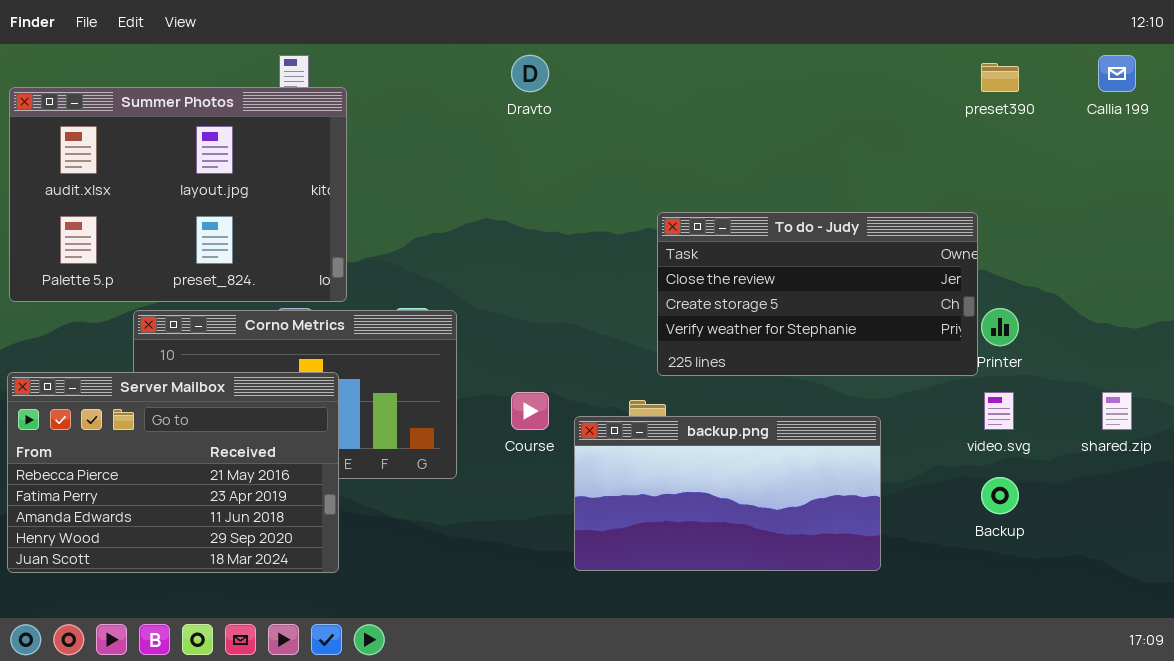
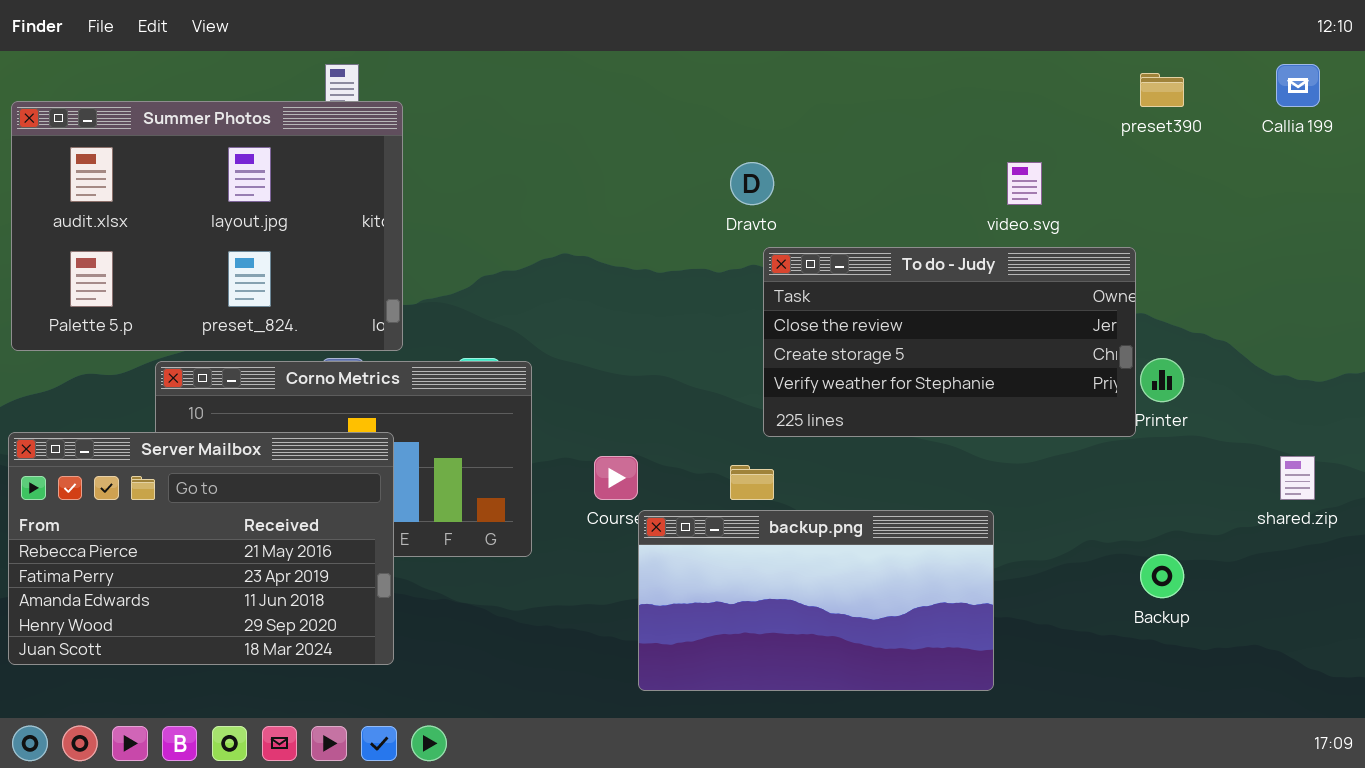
Dravto: [511,55,549,92] -> [730,162,774,205], moved
video.svg: [984,392,1014,430] -> [1007,162,1042,205], moved
backup.png: [574,416,881,571] -> [638,510,994,691], moved

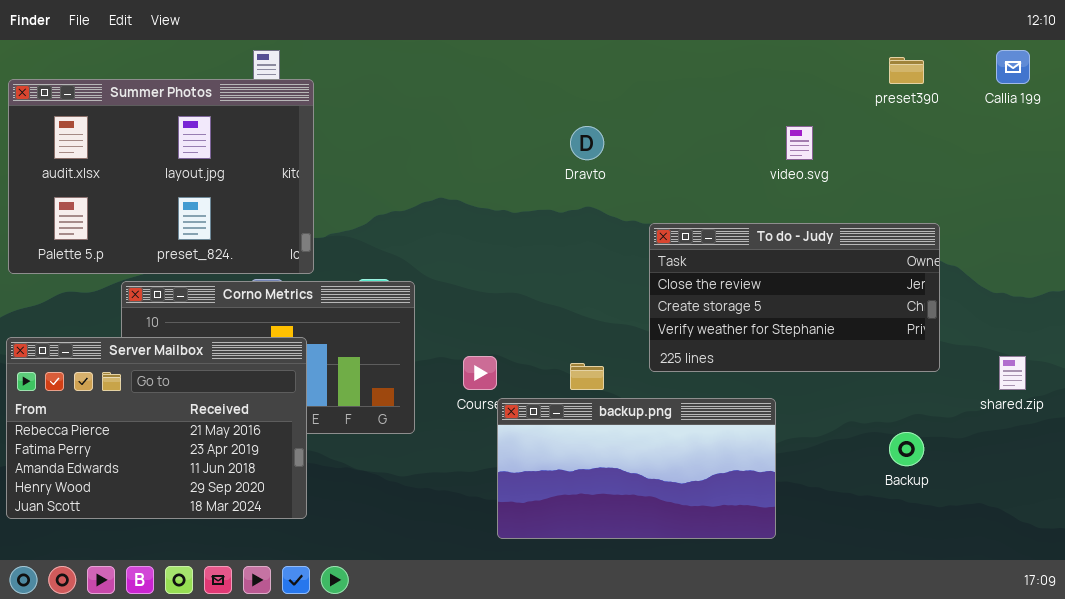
To do - Judy: [763,247,1136,437] -> [649,223,940,372], moved

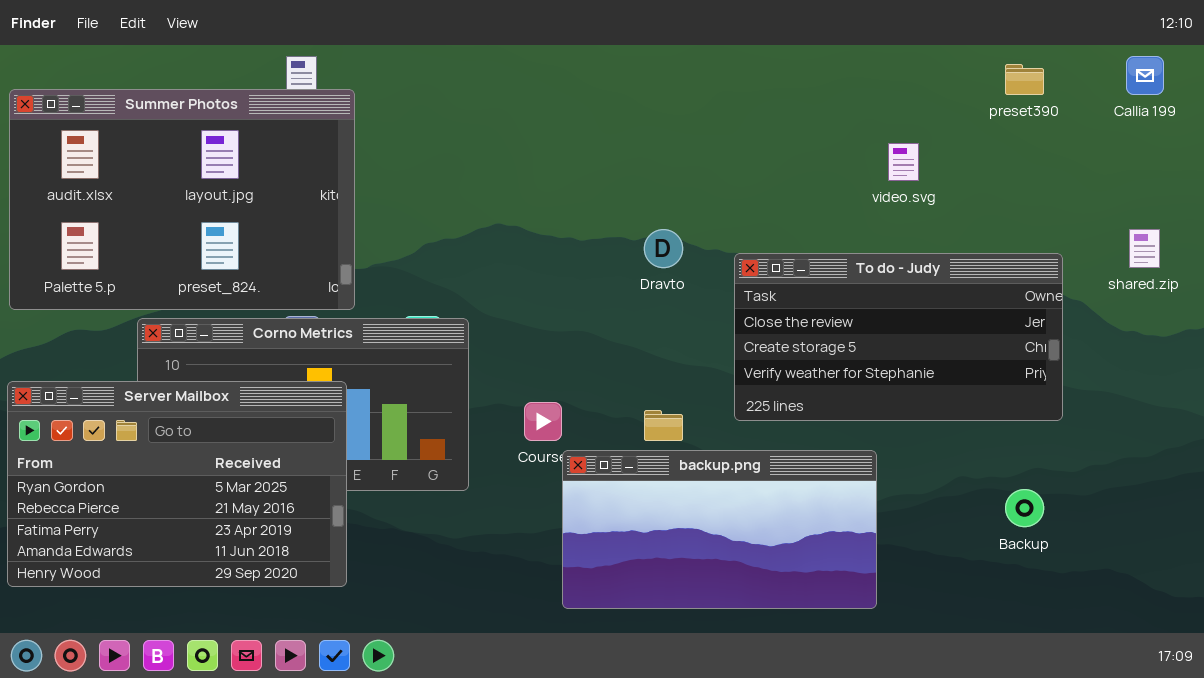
Dravto: [570,126,604,160] -> [644,229,683,268], moved
Server Mailbox: [6,337,307,519] -> [7,381,347,587], scrolled up 1 row
shared.zip: [999,356,1026,390] -> [1129,229,1160,268], moved

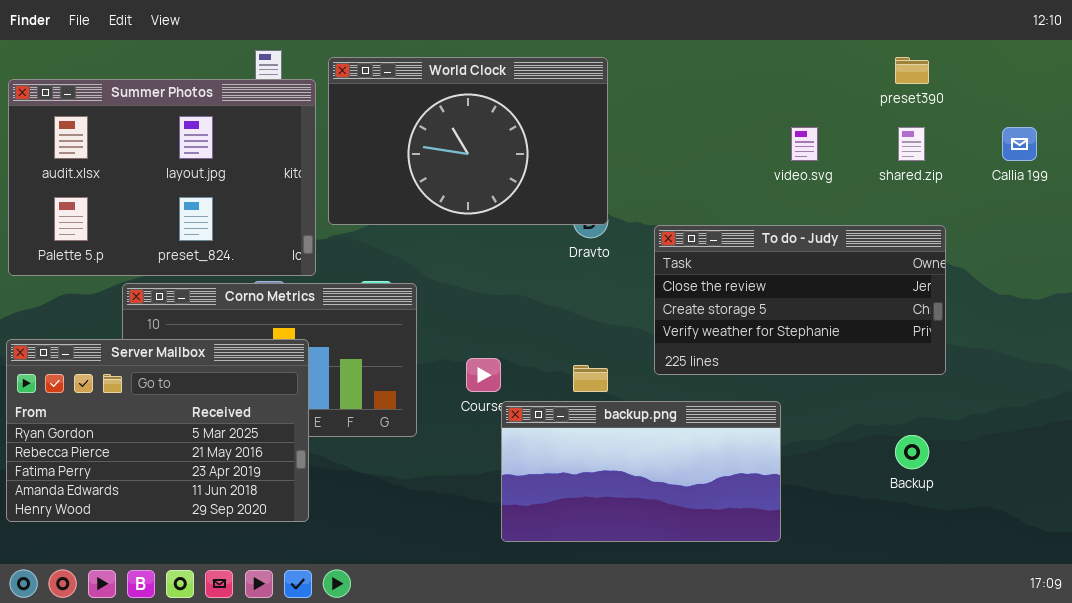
Callia 199: [1126,56,1164,95] -> [1002,127,1037,161], moved
World Clock: none -> [328,57,608,225], opened
shared.zip: [1129,229,1160,268] -> [898,127,925,161], moved

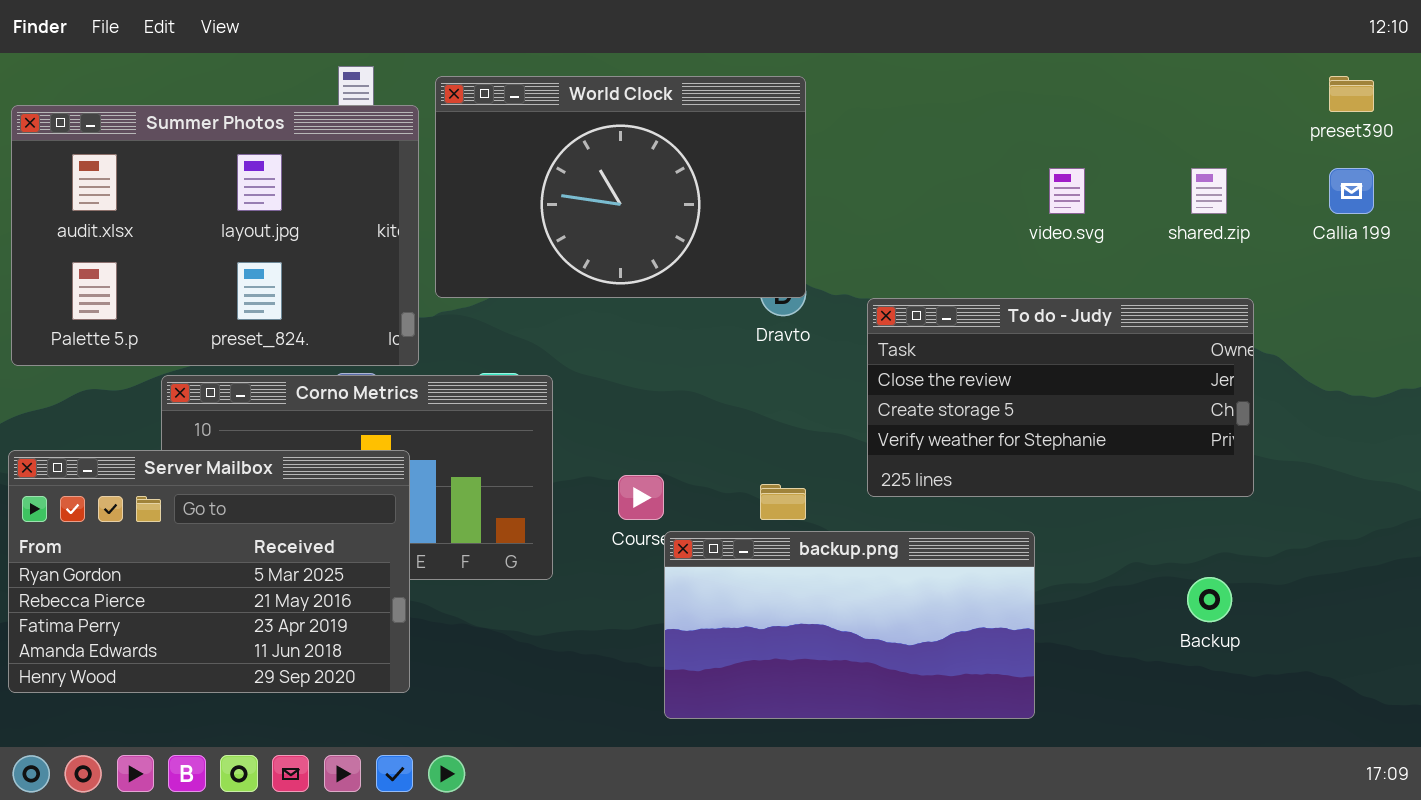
preset390: [895,57,929,84] -> [1329,76,1374,112], moved

